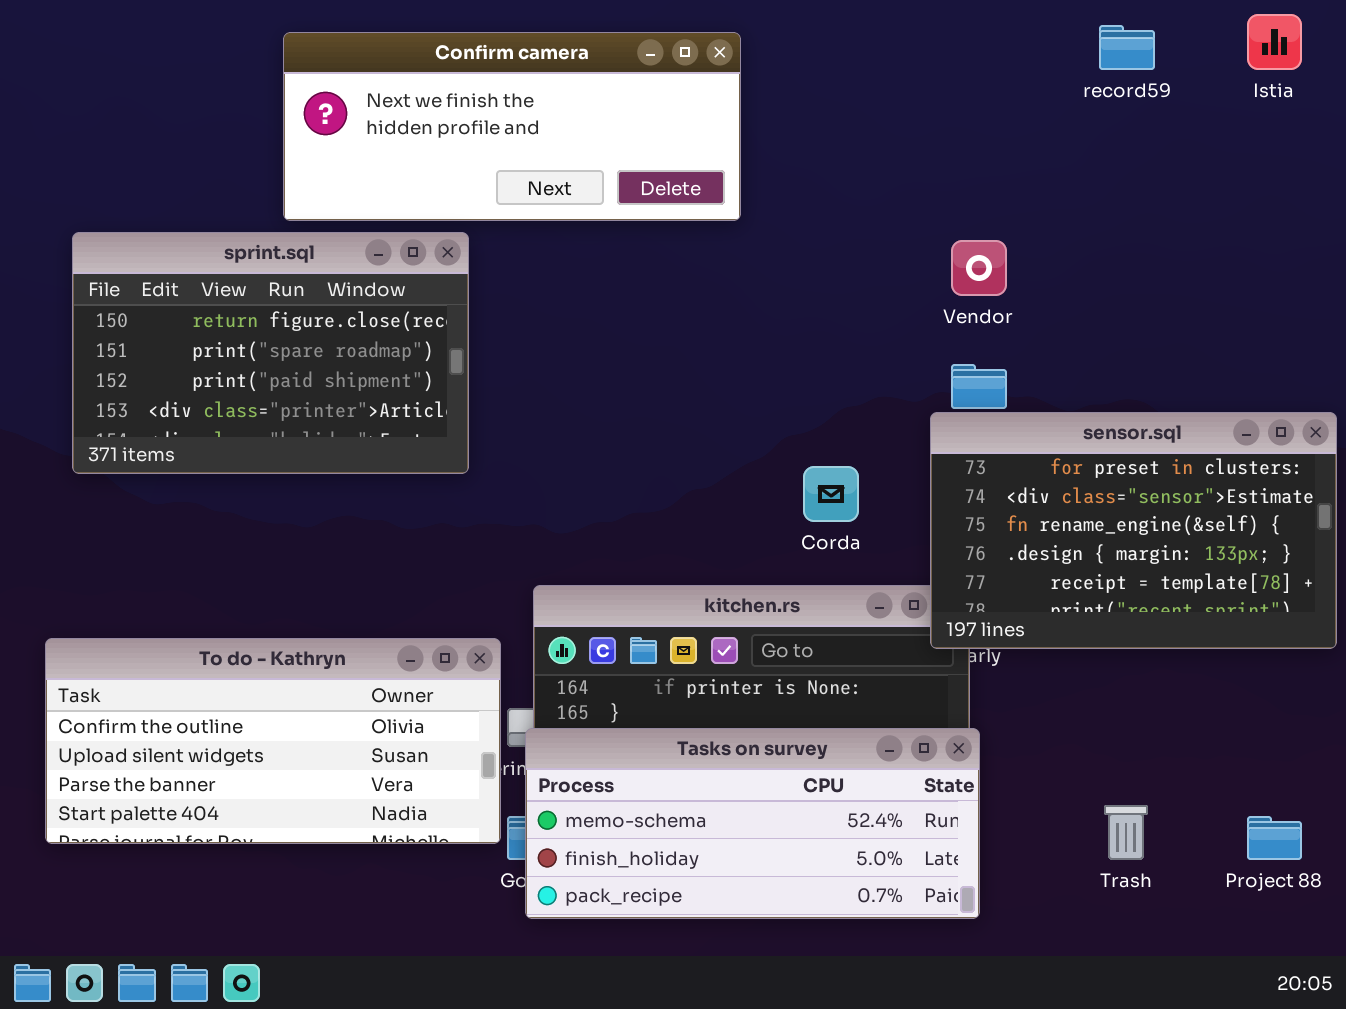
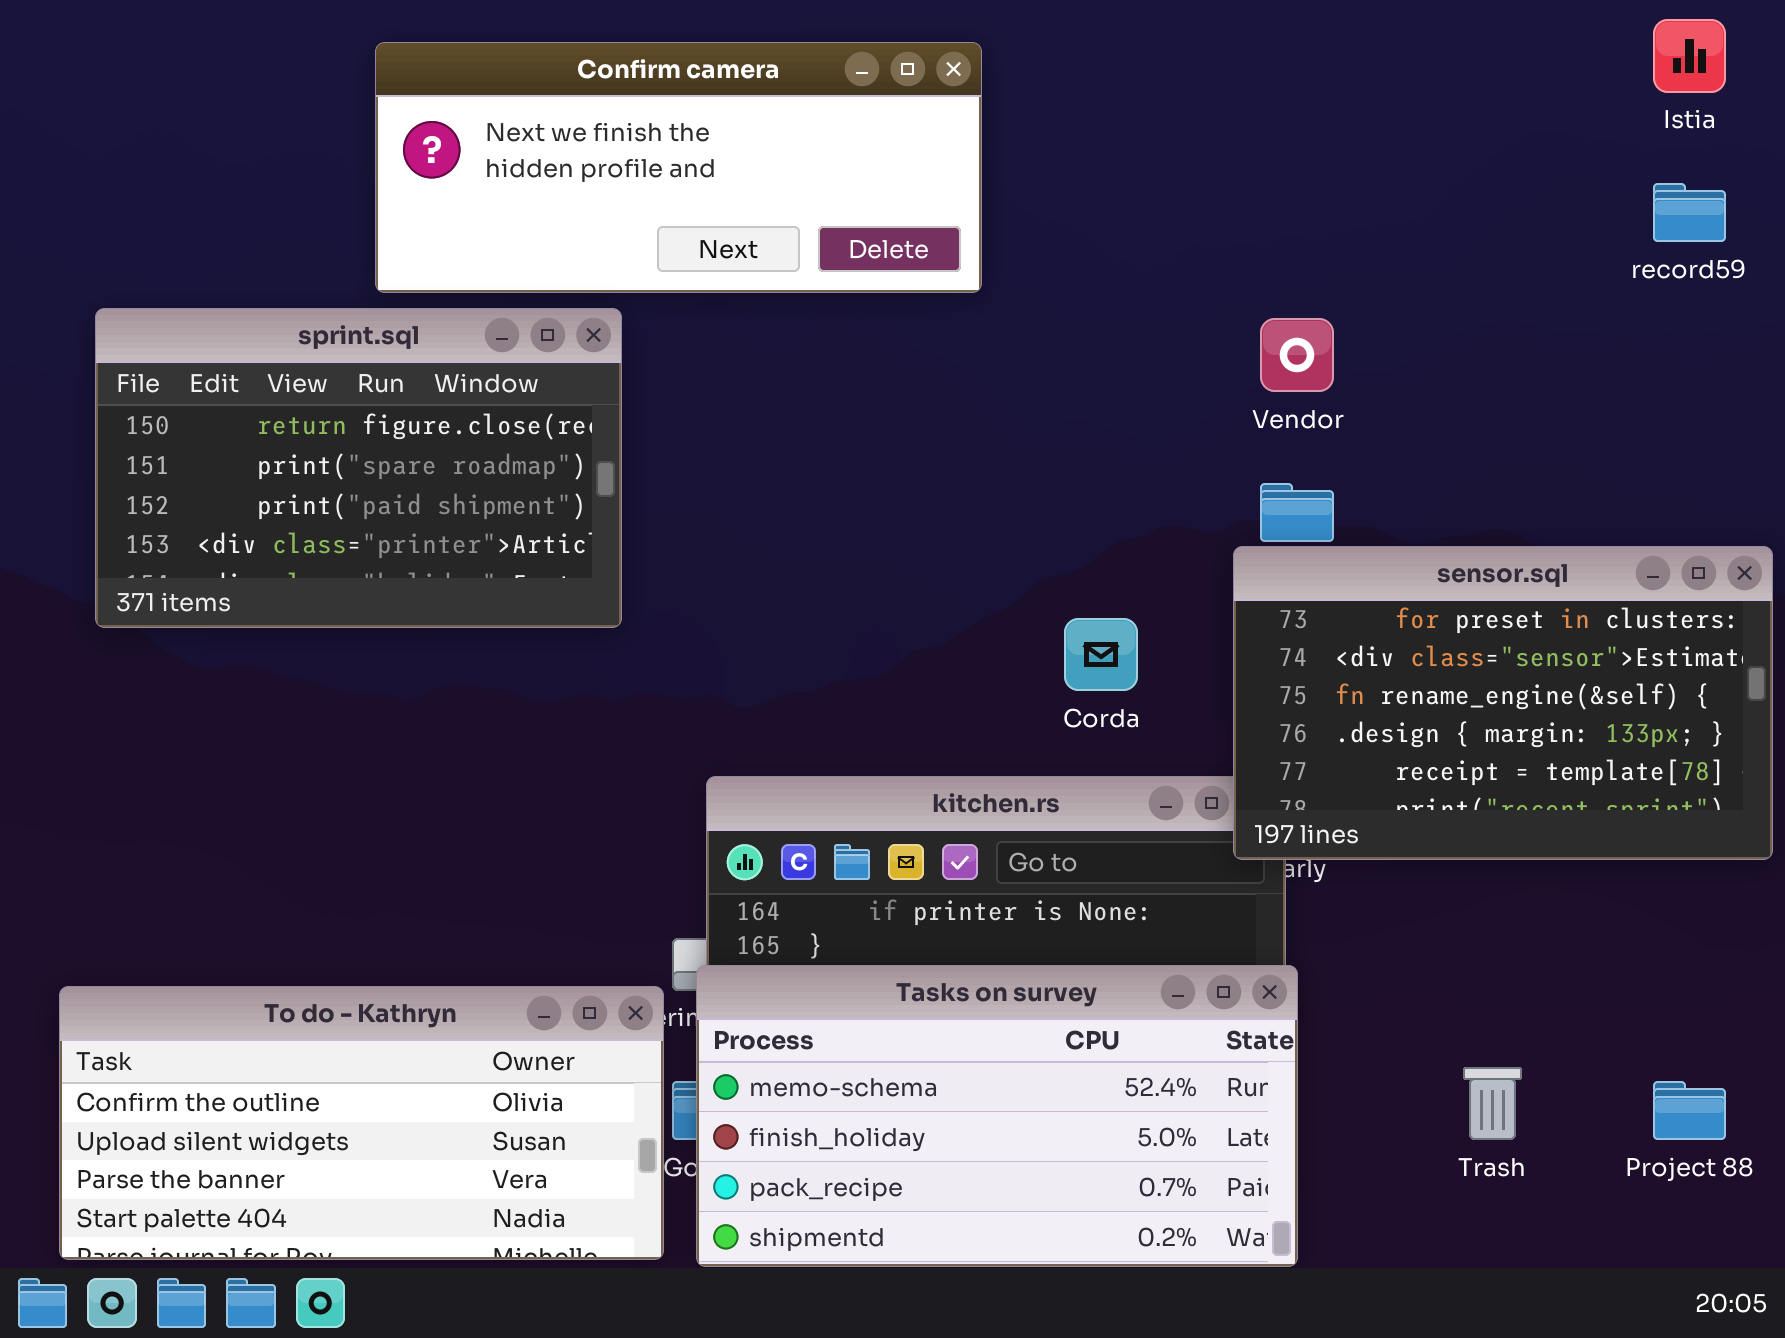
record59: [1099,25,1155,70] -> [1653,183,1726,242], moved
To do - Kathryn: [45,638,501,844] -> [59,986,664,1260], moved
Tasks on survey: [525,728,980,919] -> [696,965,1298,1267], resized

